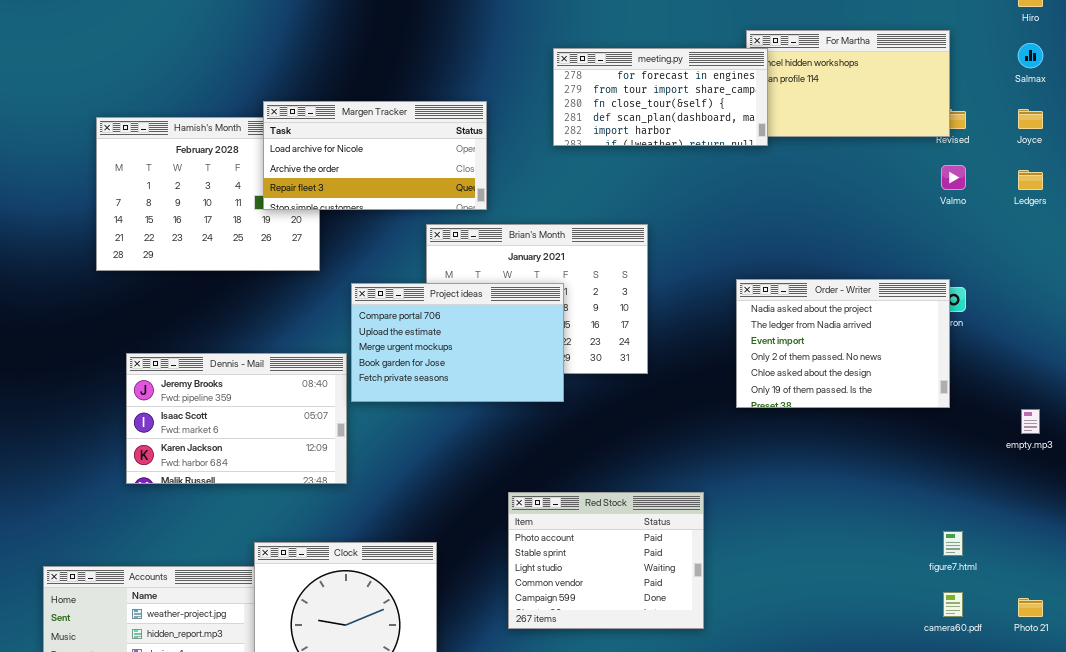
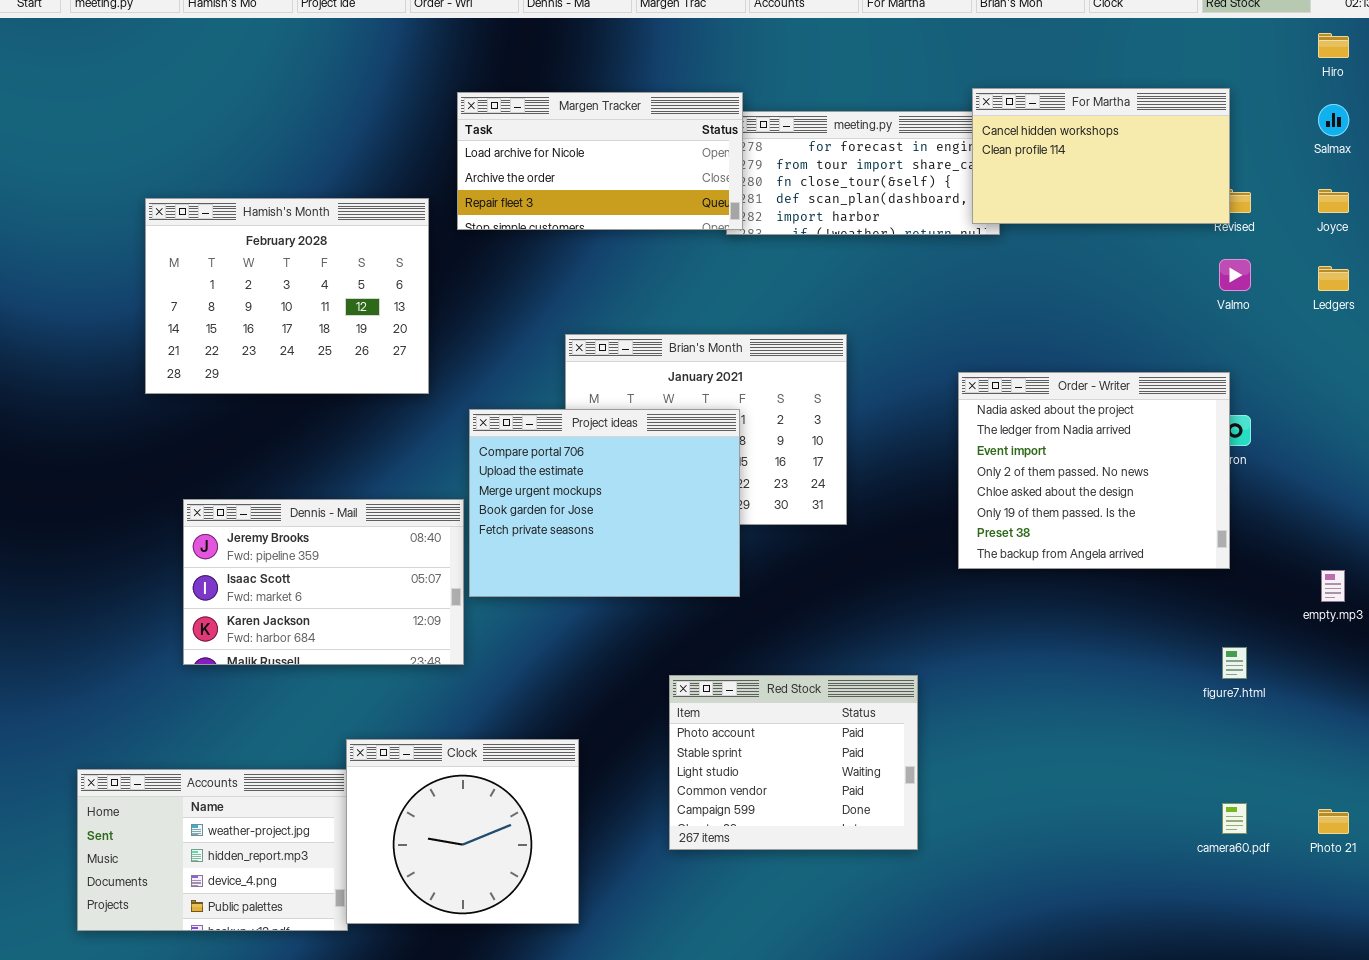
For Martha: [746,30,950,137] -> [972,88,1230,224], raised
Margen Tracker: [263,101,487,210] -> [457,92,743,230], moved
Order - Writer: [736,279,950,408] -> [958,372,1230,569], resized
Project ideas: [351,283,564,402] -> [469,409,740,597], resized
figure7.html: [943,531,963,556] -> [1222,647,1247,679], moved

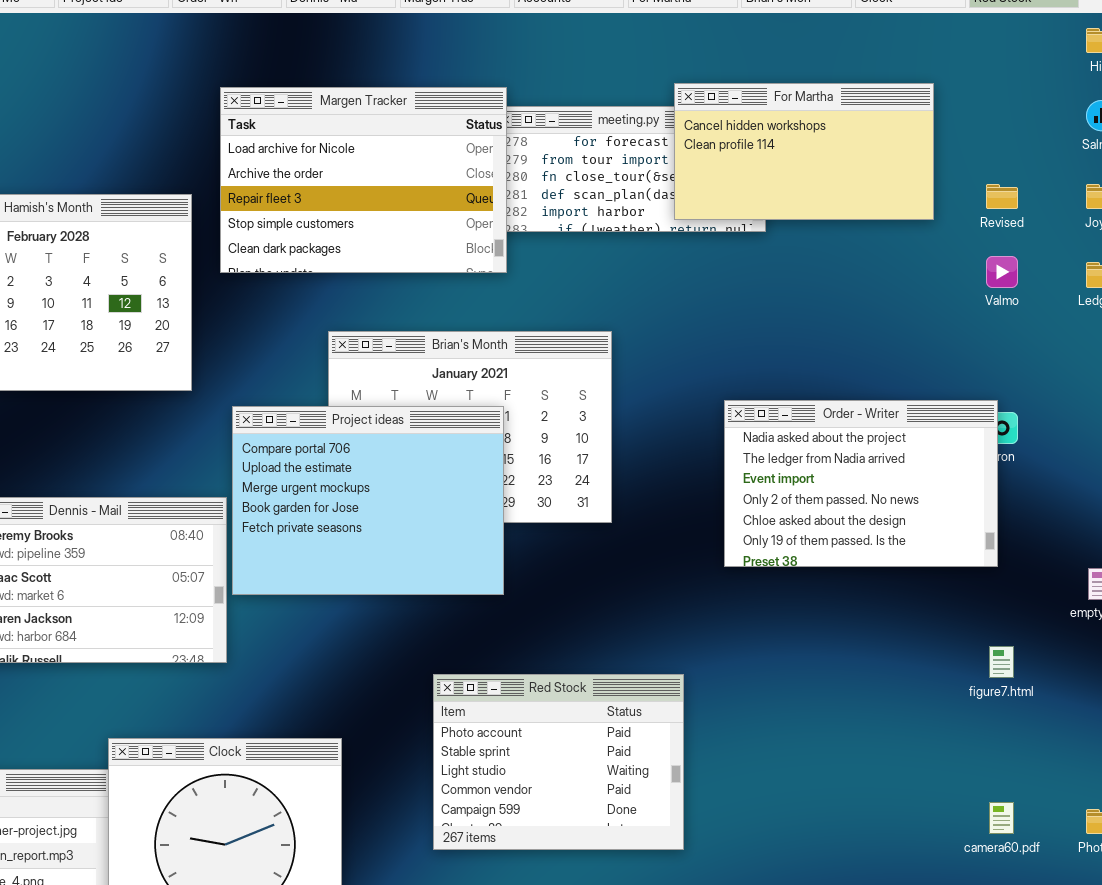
For Martha: [972,88,1230,224] -> [674,83,934,220], moved
Margen Tracker: [457,92,743,230] -> [220,87,507,273], resized
Order - Writer: [958,372,1230,569] -> [724,400,998,567], resized

